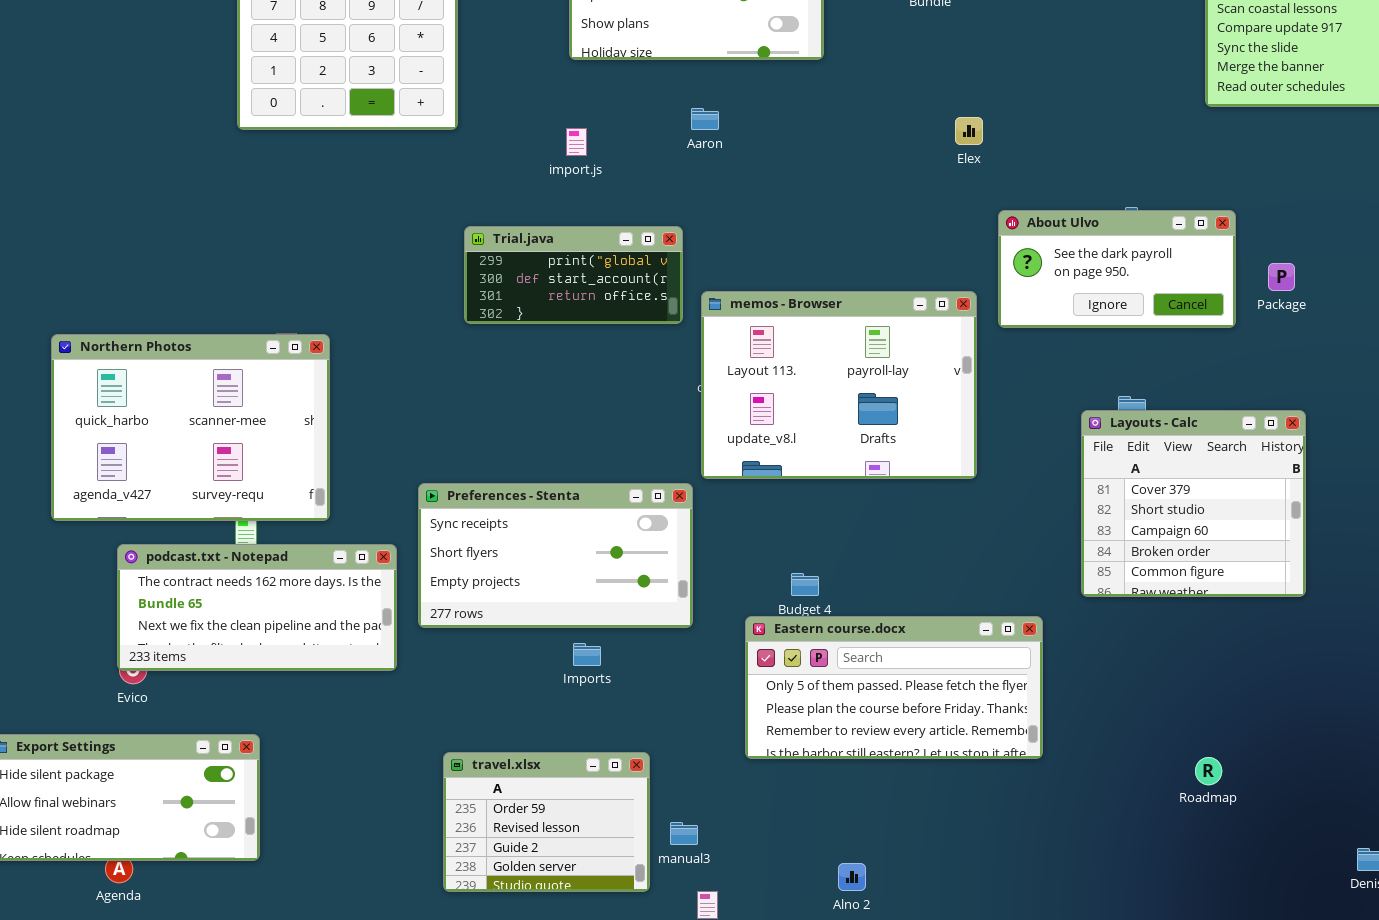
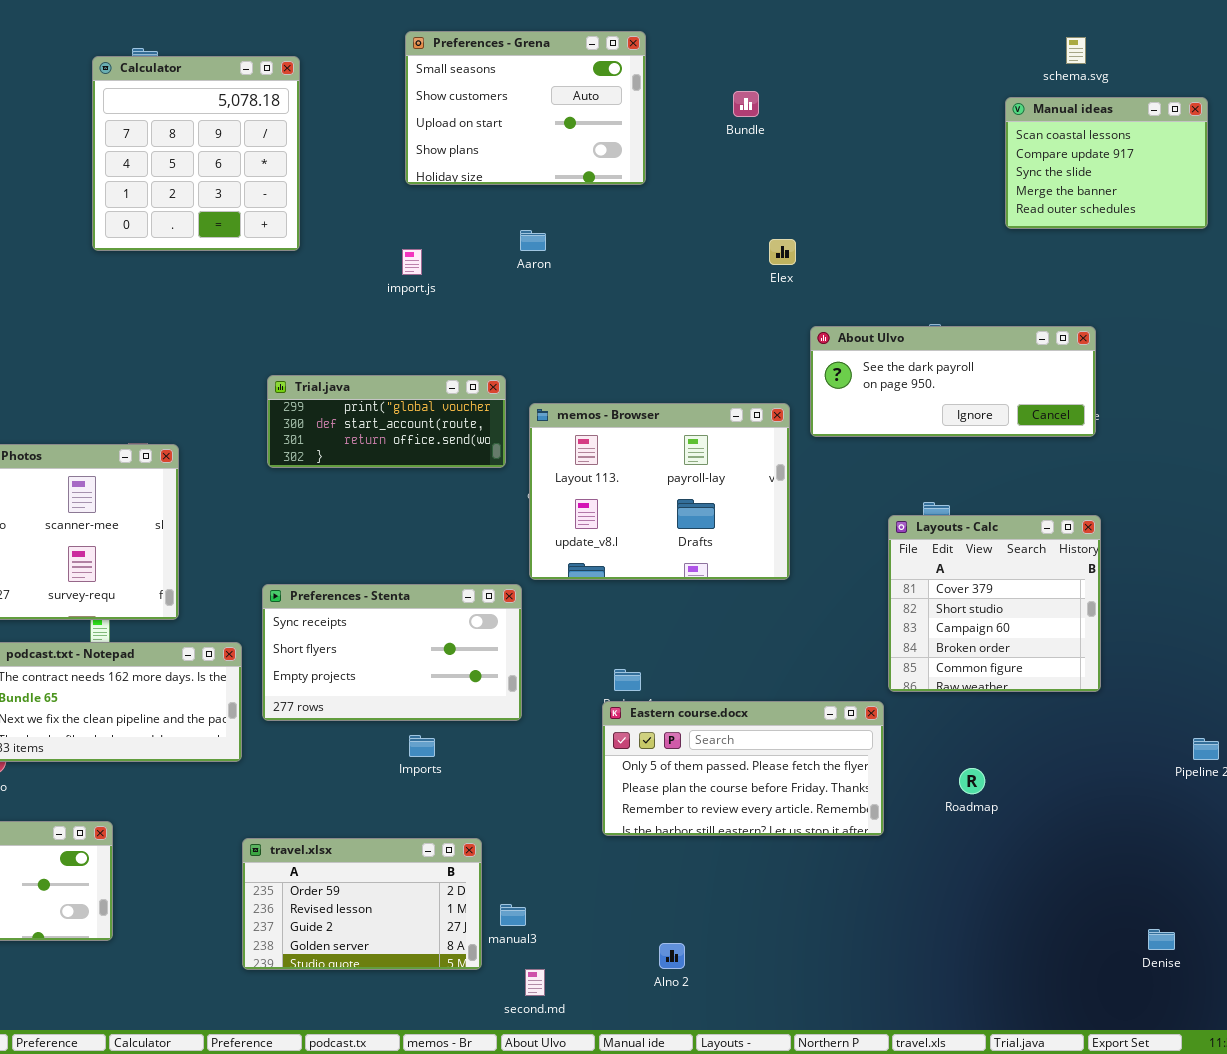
About Ulvo: [998,210,1236,328] -> [810,326,1096,437], resized
Trial.java: [464,226,683,324] -> [267,375,506,468], moved, resized
Eastern course.docx: [745,616,1043,759] -> [602,701,884,836], moved
travel.xlsx: [443,752,650,892] -> [242,838,482,970], resized
Roadmap: [1195,757,1222,785] -> [959,768,985,794], moved

